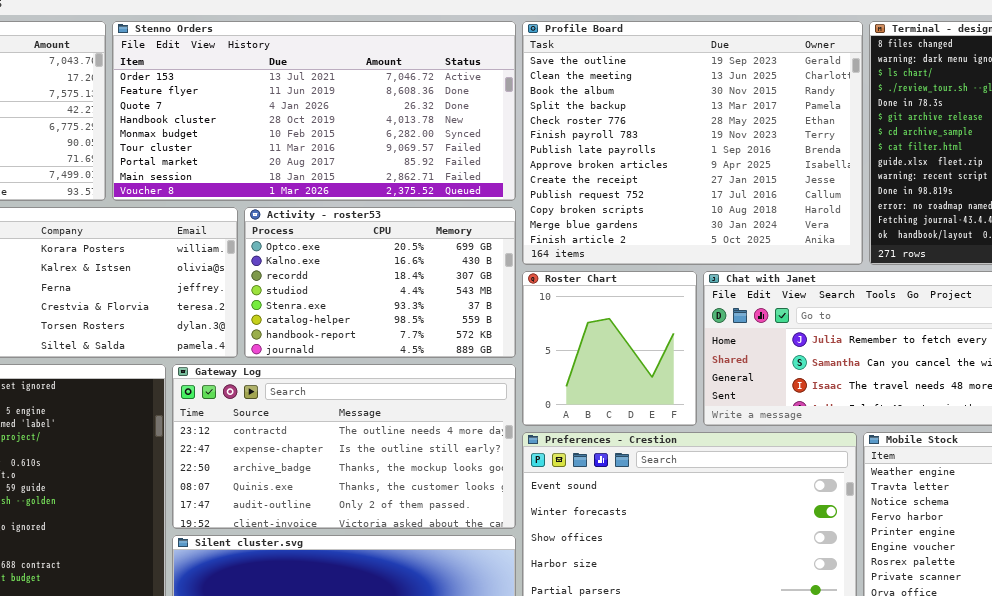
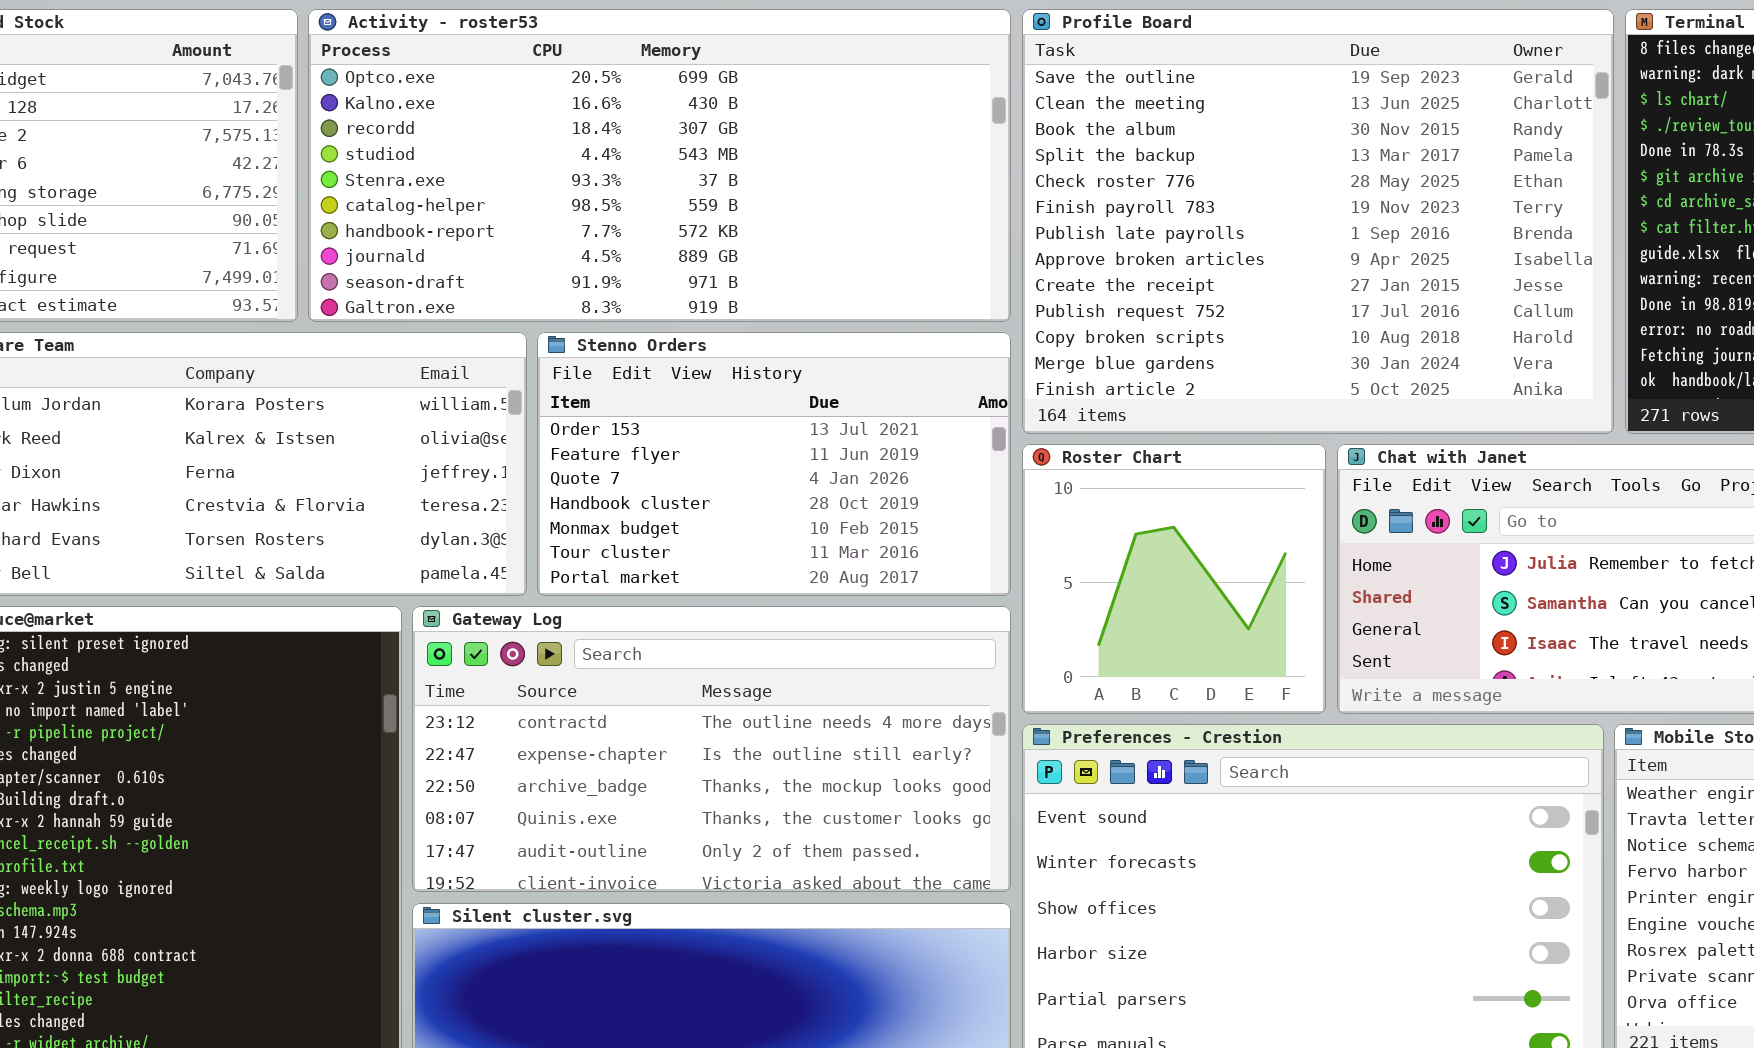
Stenno Orders: [112,21,516,201] -> [537,332,1011,596], moved, resized
Activity - roster53: [244,207,516,358] -> [308,9,1011,322], moved, resized

